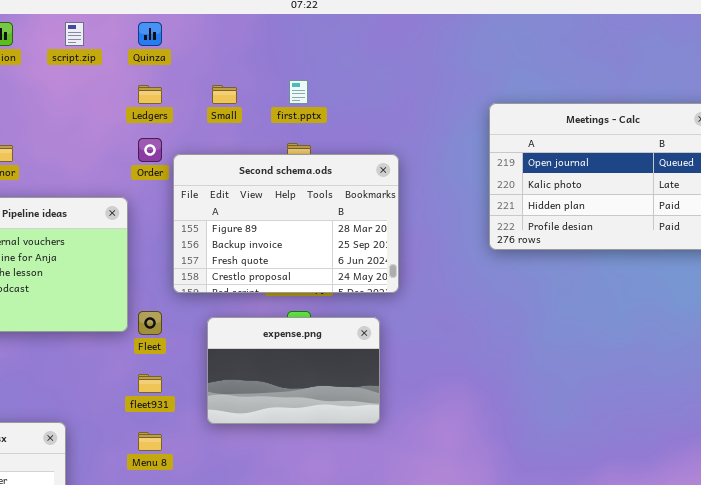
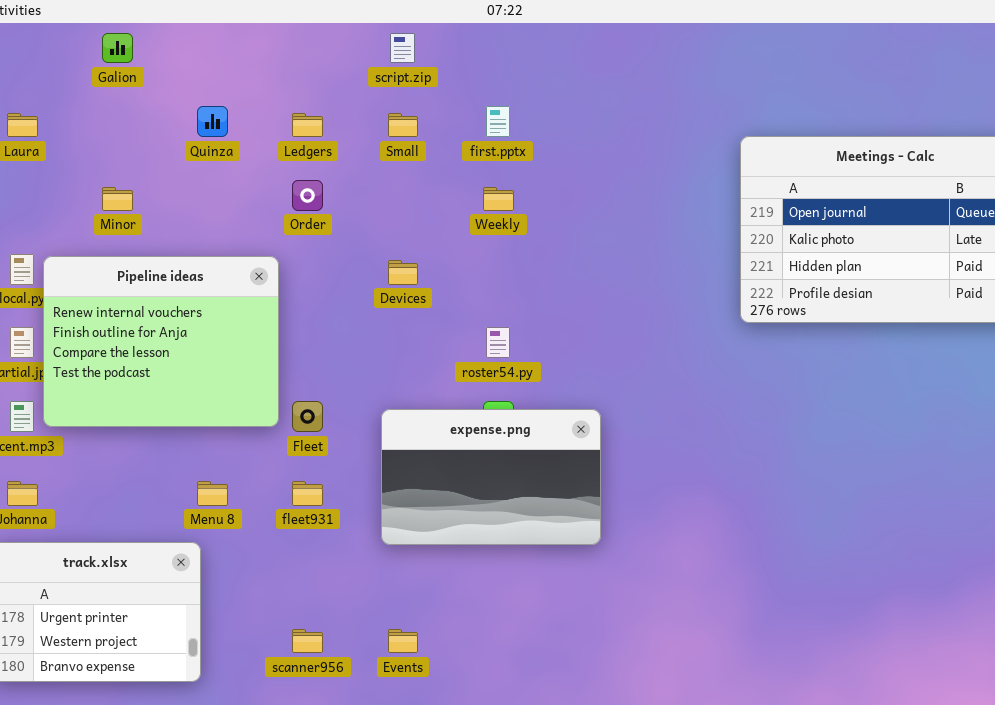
script.zip: [65,22,84,46] -> [390,33,415,63], moved
Quinza: [138,22,162,46] -> [197,106,228,137], moved
Second schema.ods: [173,154,399,293] -> none, closed
Menu 8: [138,432,162,451] -> [197,481,228,506], moved

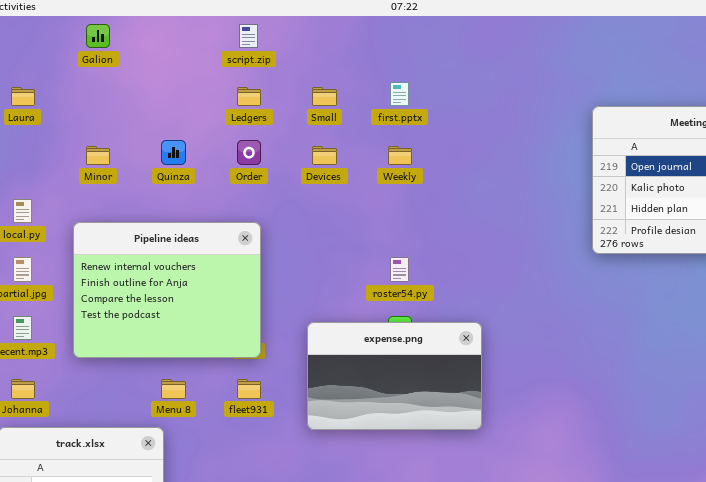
script.zip: [390,33,415,63] -> [239,24,258,48], moved
Quinza: [197,106,228,137] -> [161,140,186,165], moved
Pipeline ideas: [43,256,279,427] -> [73,222,261,358], moved
Devices: [388,260,418,285] -> [312,146,337,165], moved

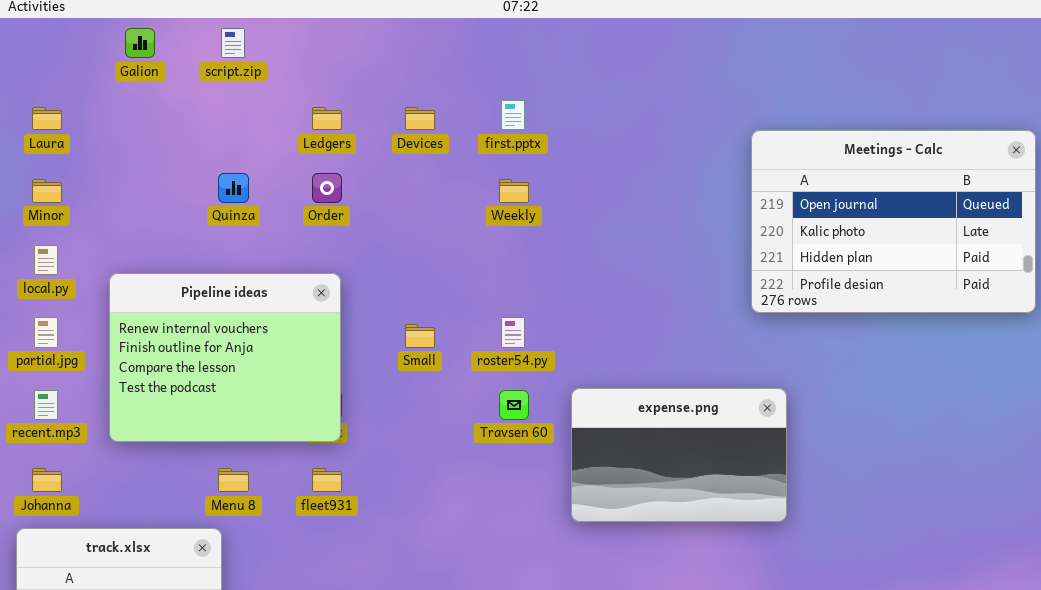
script.zip: [239,24,258,48] -> [221,28,245,58], moved
Small: [312,87,337,106] -> [405,324,435,348], moved
Minor: [86,146,110,165] -> [32,179,62,203], moved
Devices: [312,146,337,165] -> [405,107,435,130], moved
expense.png: [307,322,482,430] -> [571,388,787,522], moved

